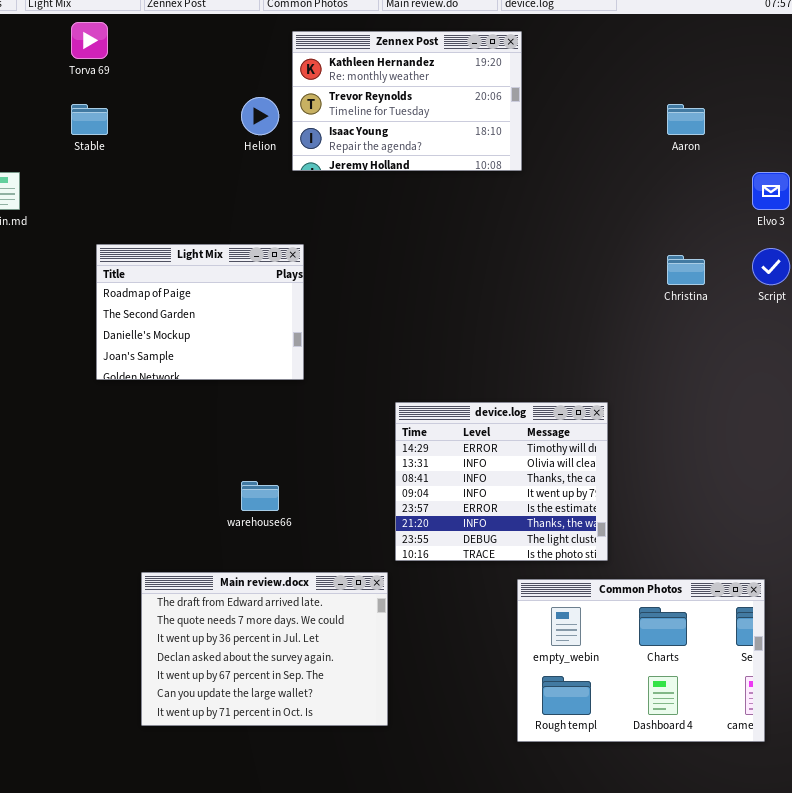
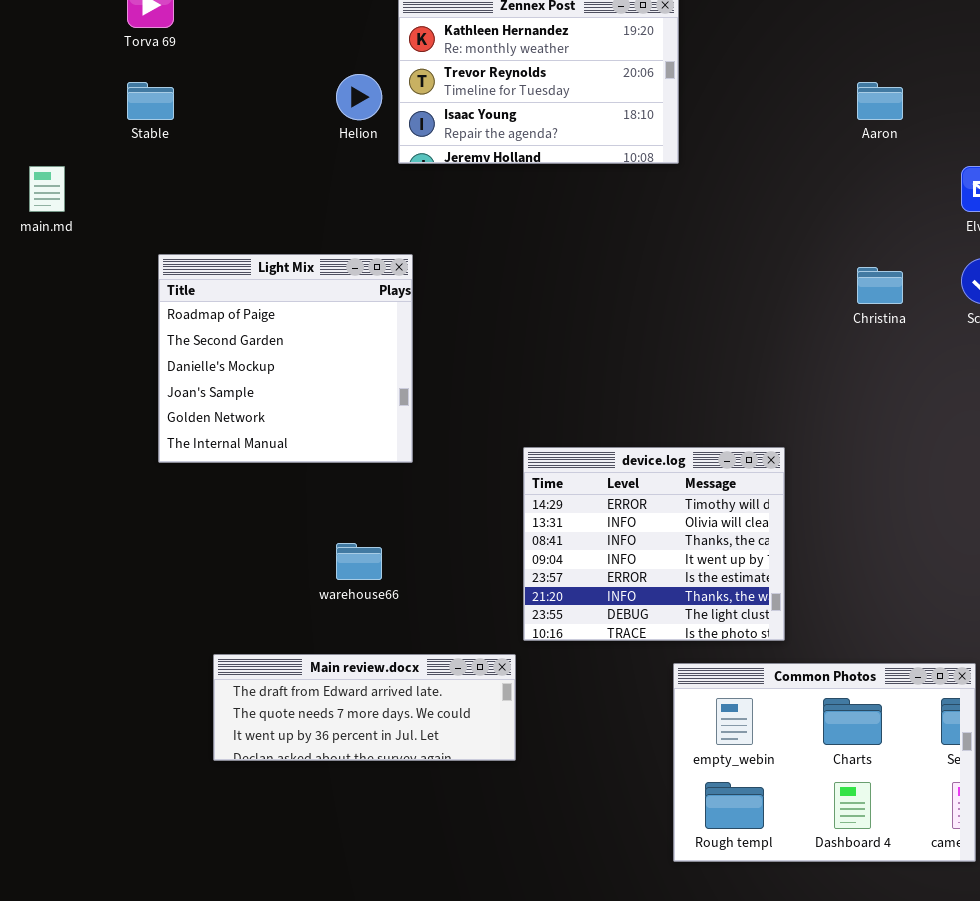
Light Mix: [96,244,304,380] -> [158,254,413,463], resized
Main review.docx: [141,572,388,726] -> [213,654,516,761], resized

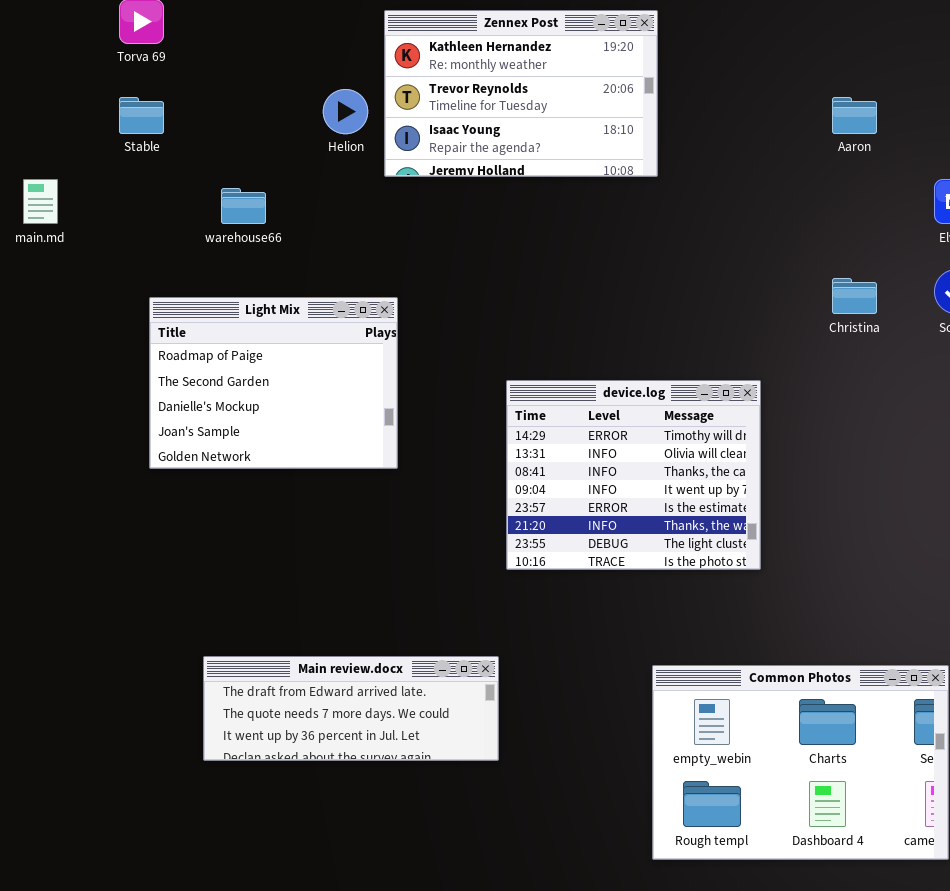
Light Mix: [158,254,413,463] -> [149,297,398,469], resized
device.log: [523,447,785,641] -> [506,380,761,570], moved
warehouse66: [336,543,382,580] -> [221,188,266,224], moved

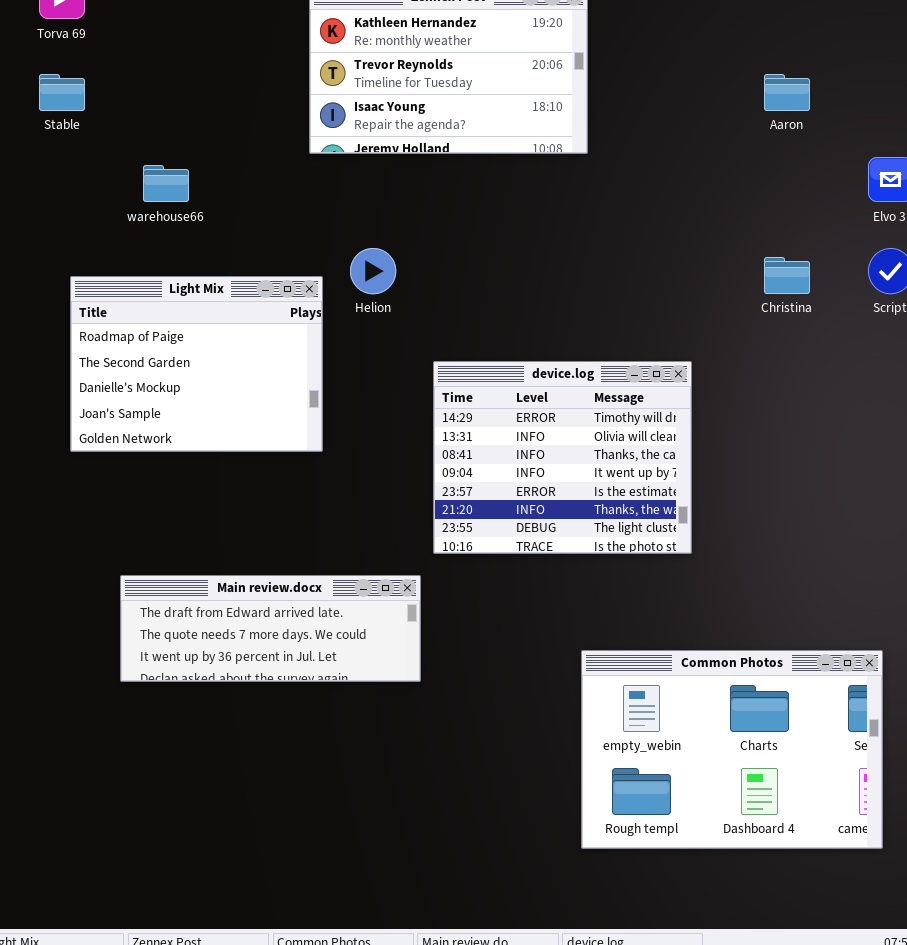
Helion: [323,89,368,134] -> [350,248,396,294], moved
Main review.docx: [203,656,499,761] -> [120,575,421,682], moved

